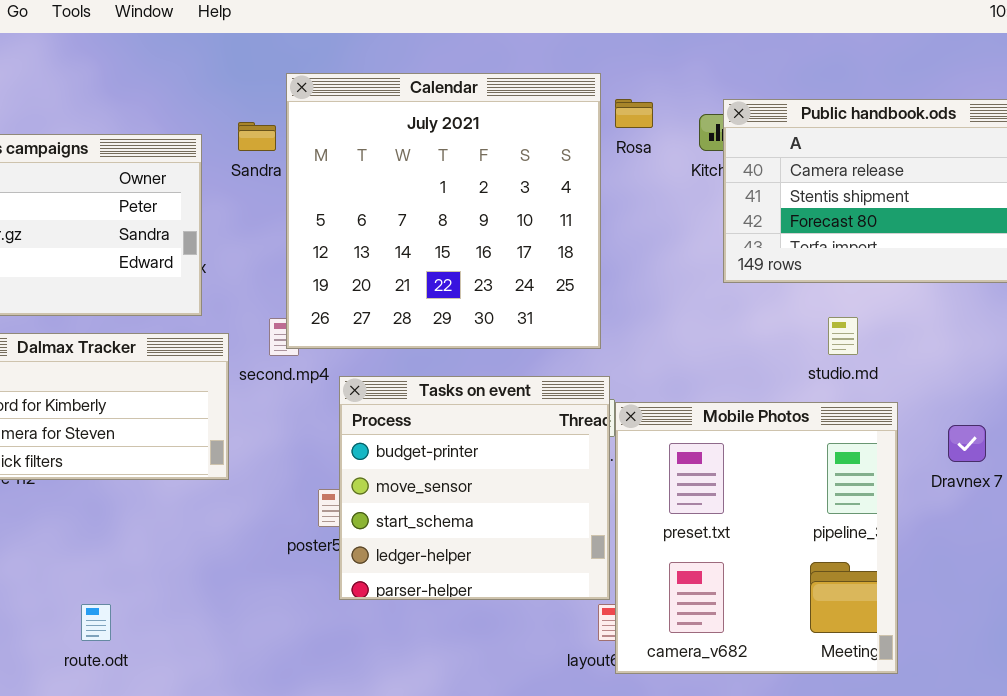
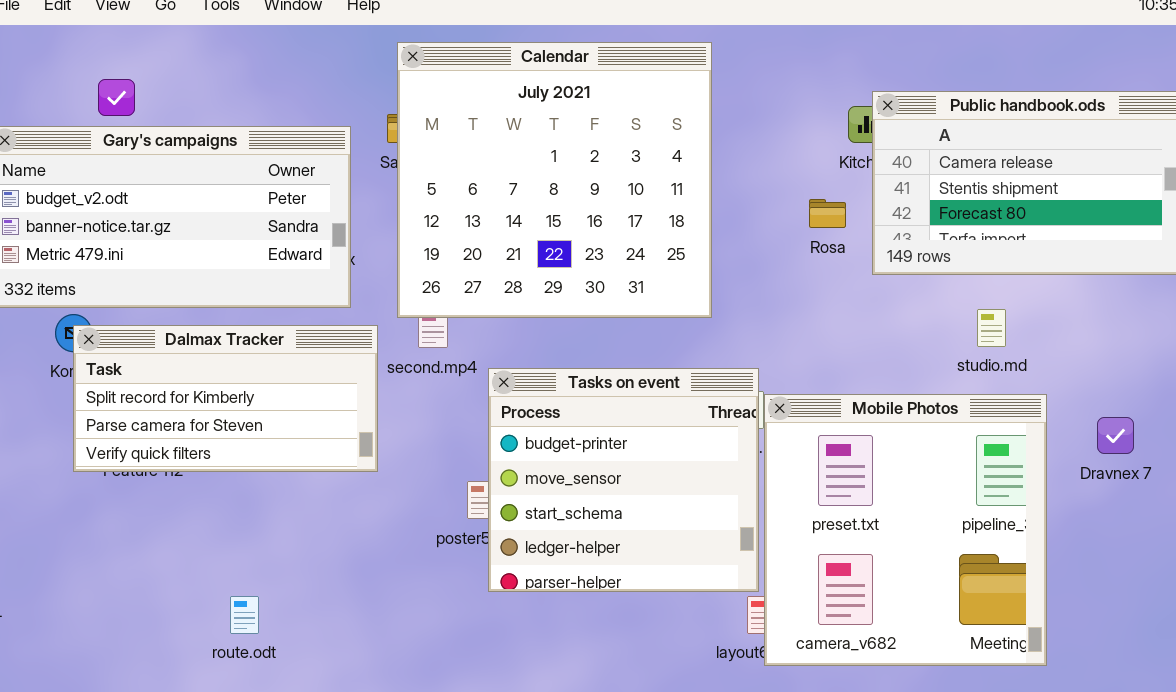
Calendar: [286,73,601,349] -> [397,42,712,318], moved
Rosa: [615,99,653,128] -> [809,199,846,228], moved

